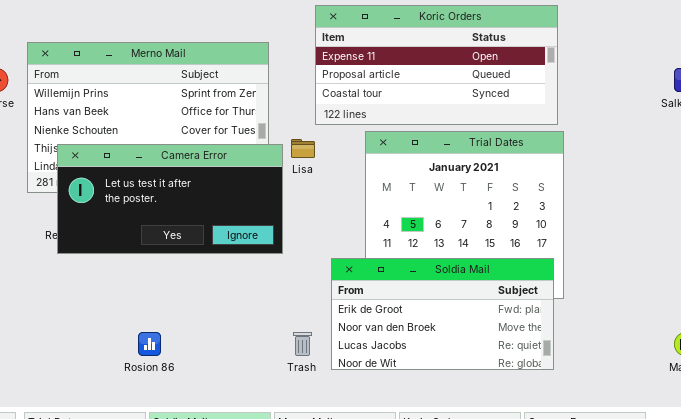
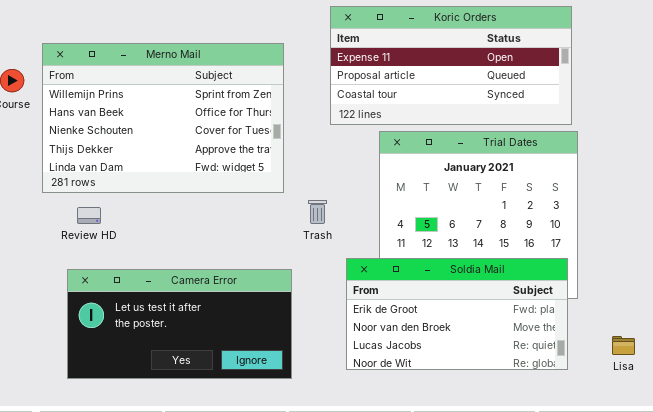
Lisa: [291,139,315,158] -> [612,336,635,355], moved
Camera Error: [57,144,283,254] -> [67,269,292,379], moved
Trash: [293,332,312,356] -> [308,200,327,224], moved

